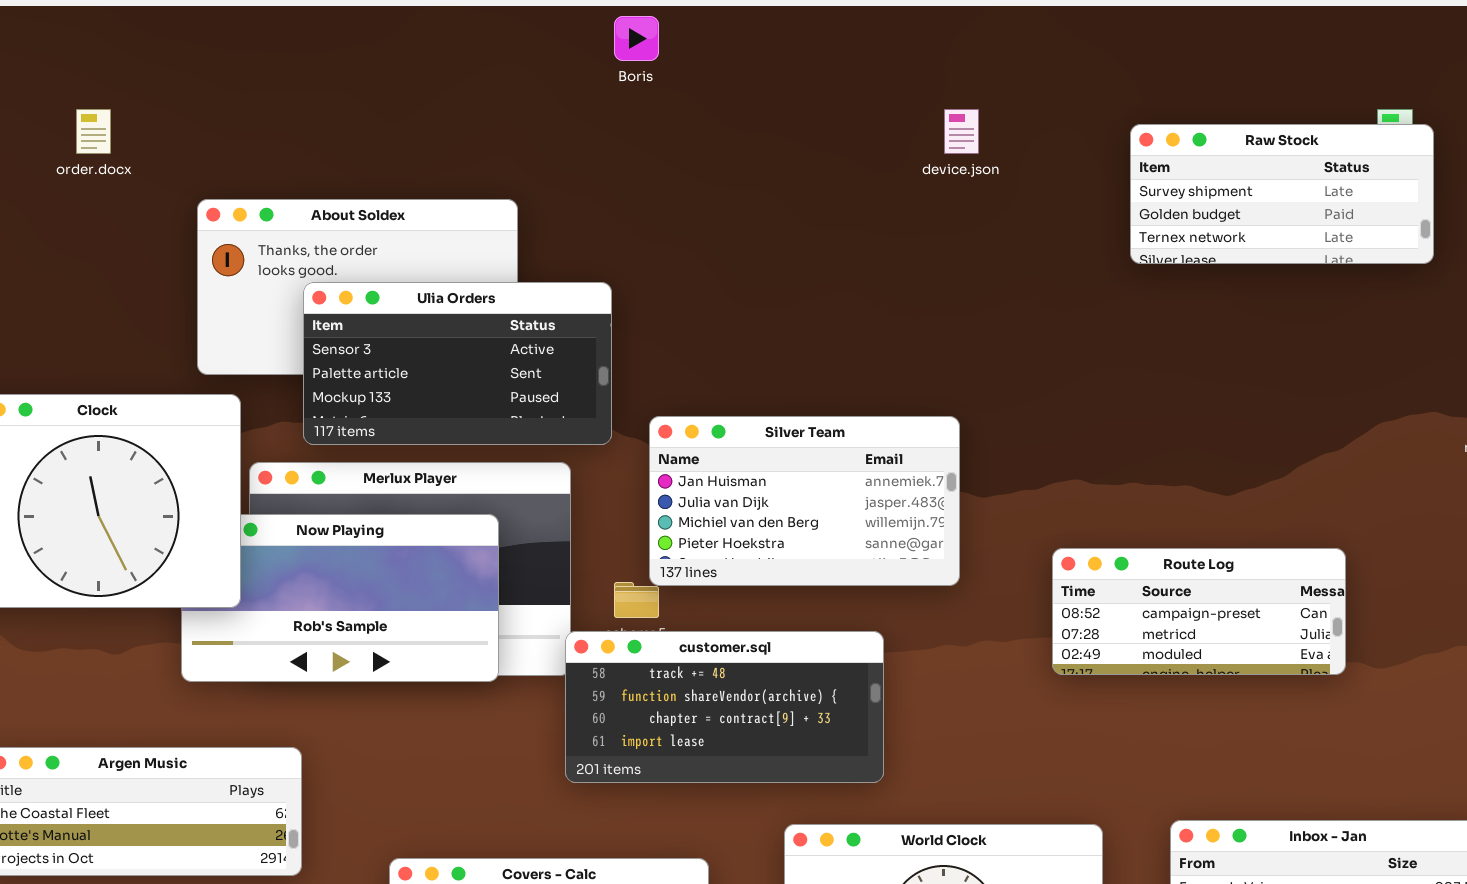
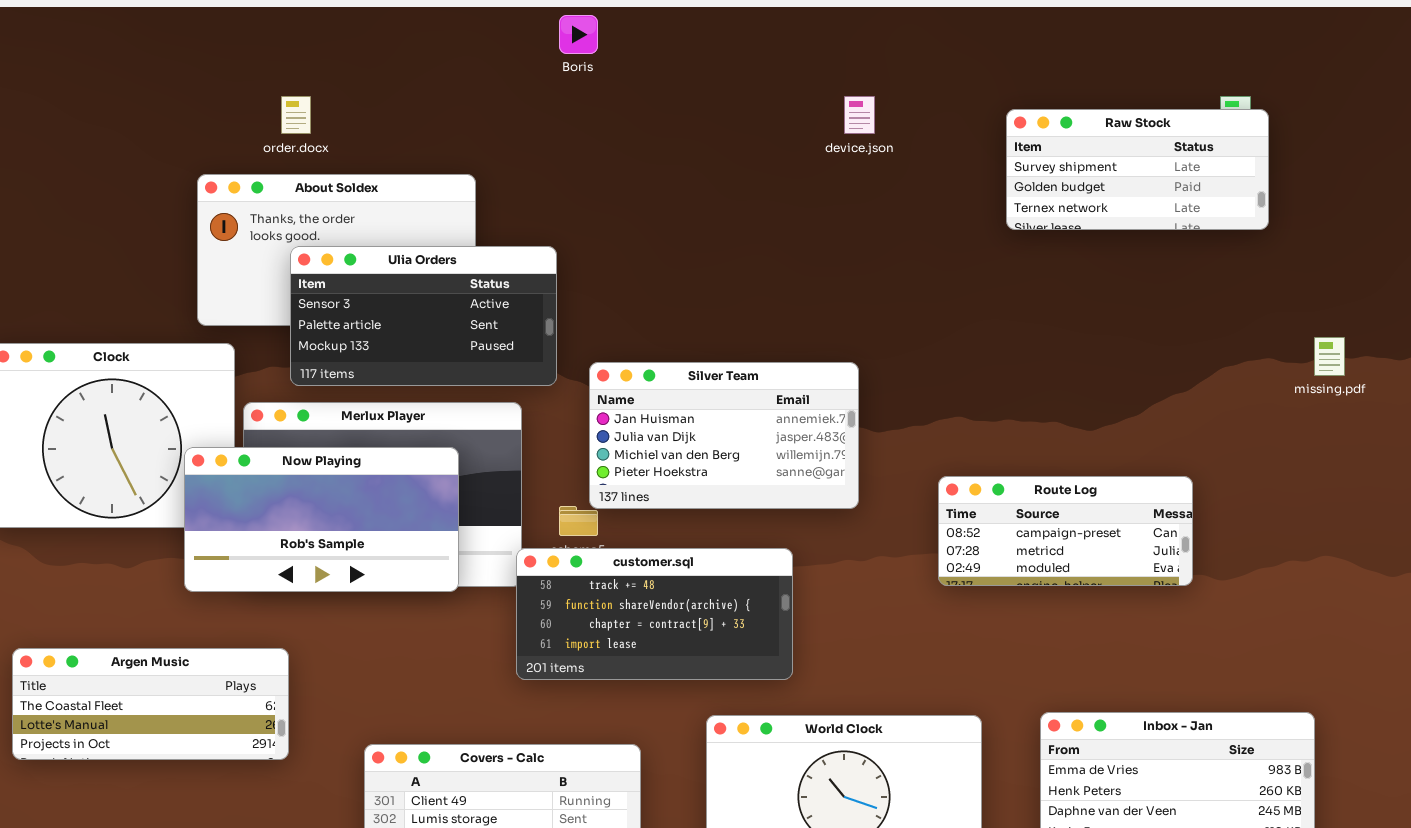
order.docx: [76,109,111,154] -> [281,96,311,134], moved
Now Playing: [181,514,499,682] -> [184,447,459,592], raised

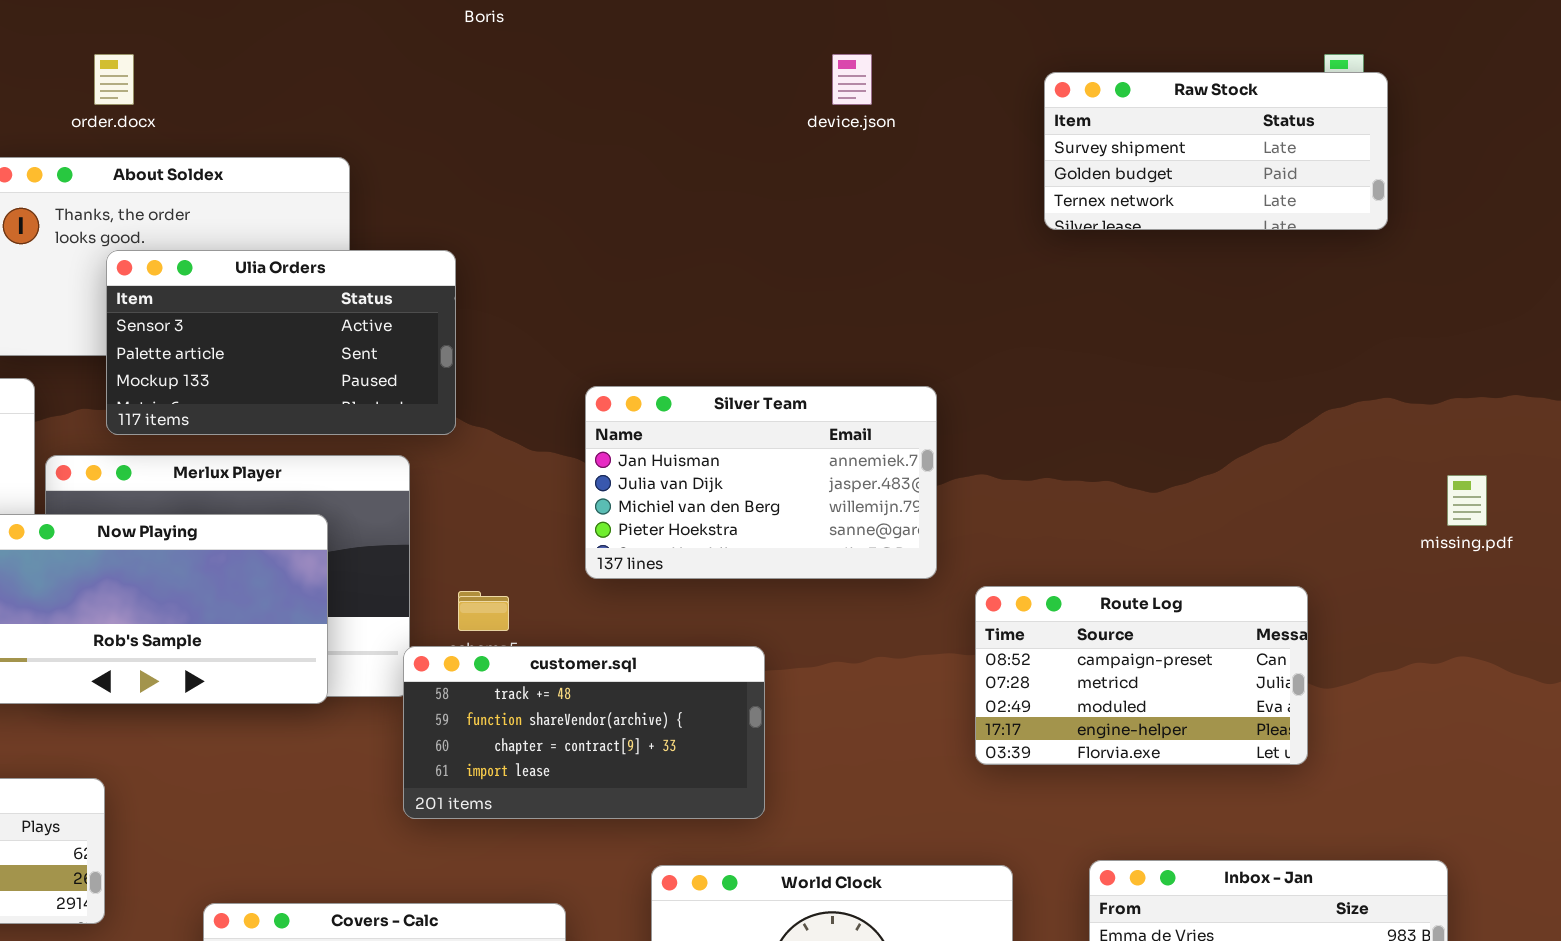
missing.pdf: [1314,337,1345,376] -> [1447,475,1487,526], moved
Silver Team: [589,362,859,509] -> [585,386,937,579], moved
Route Log: [938,476,1193,586] -> [975,586,1308,765], moved, resized

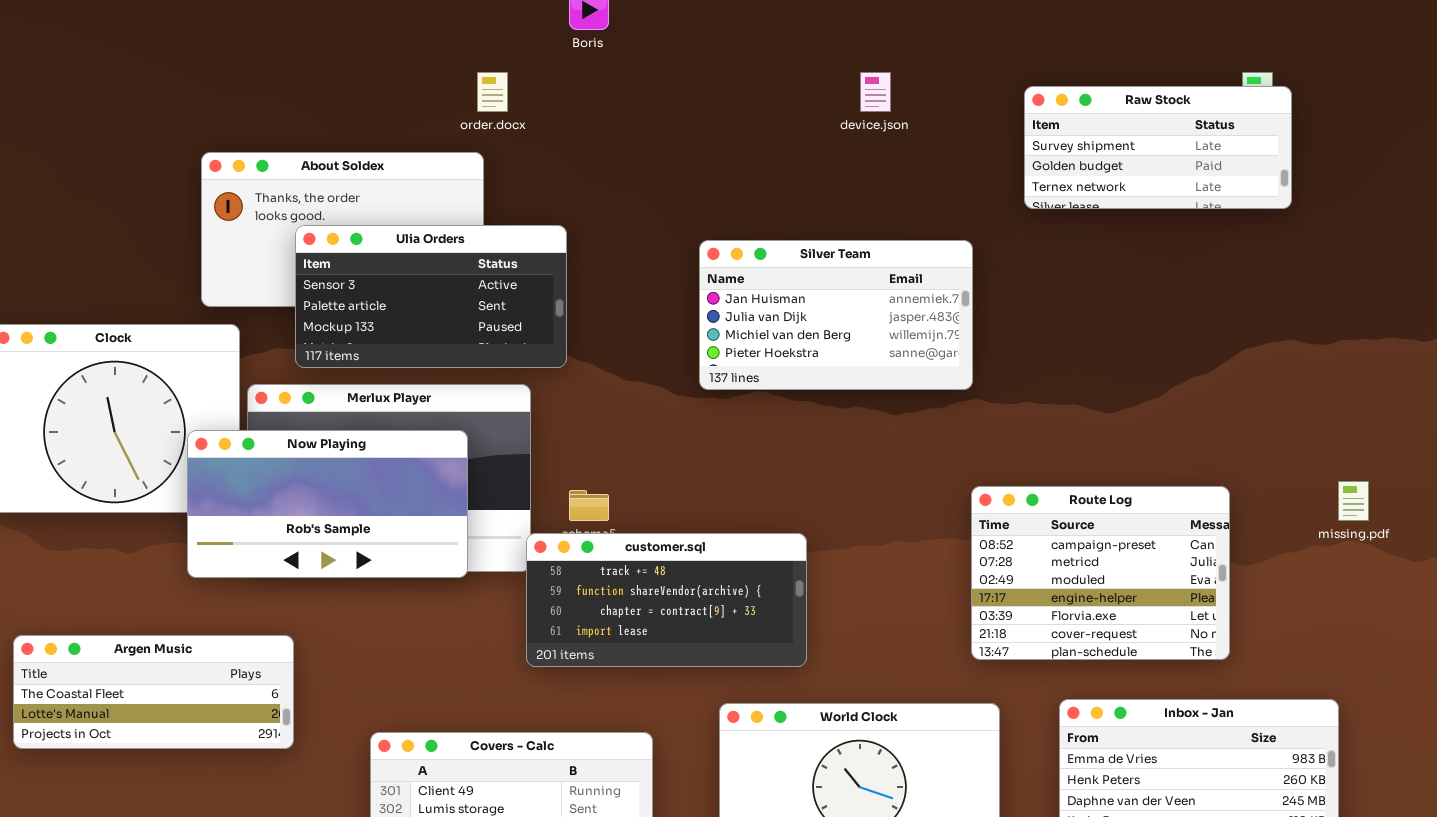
order.docx: [94,54,134,105] -> [477,72,508,112], moved
Silver Team: [585,386,937,579] -> [699,240,973,390], moved
missing.pdf: [1447,475,1487,526] -> [1338,481,1369,521], moved
Route Log: [975,586,1308,765] -> [971,486,1230,660], resized

